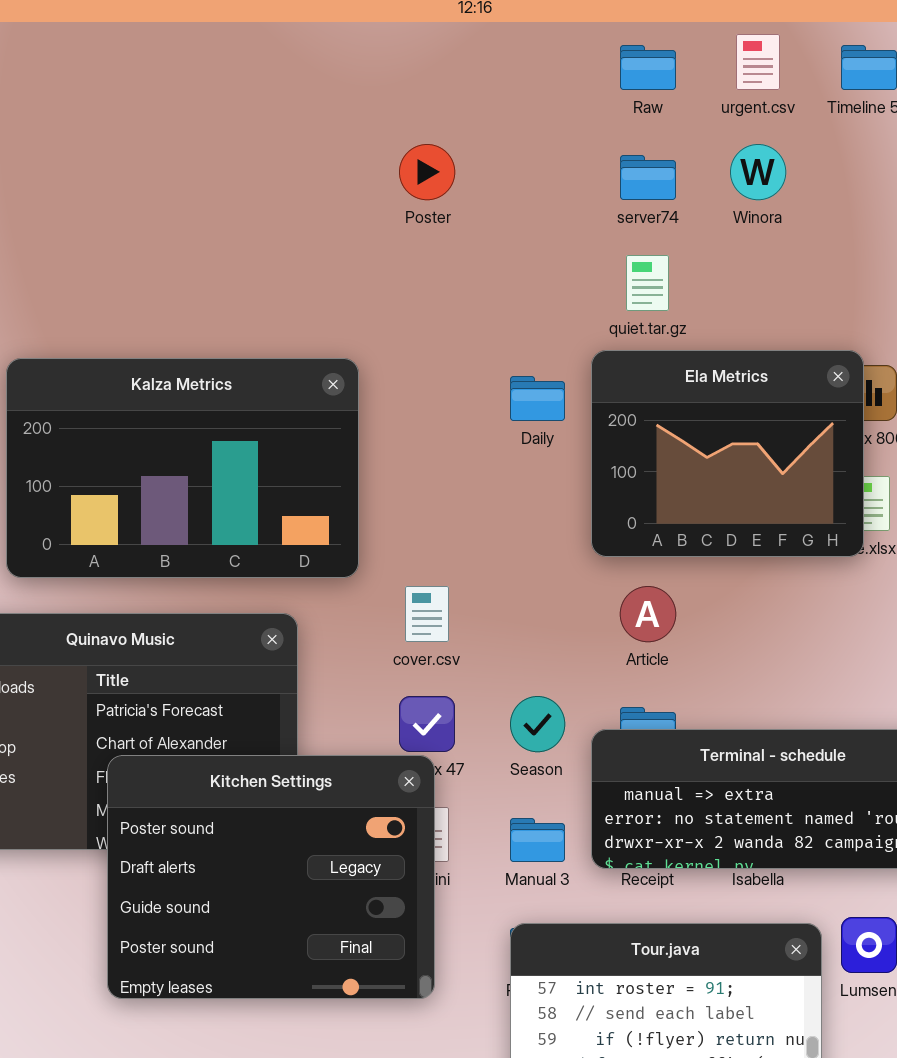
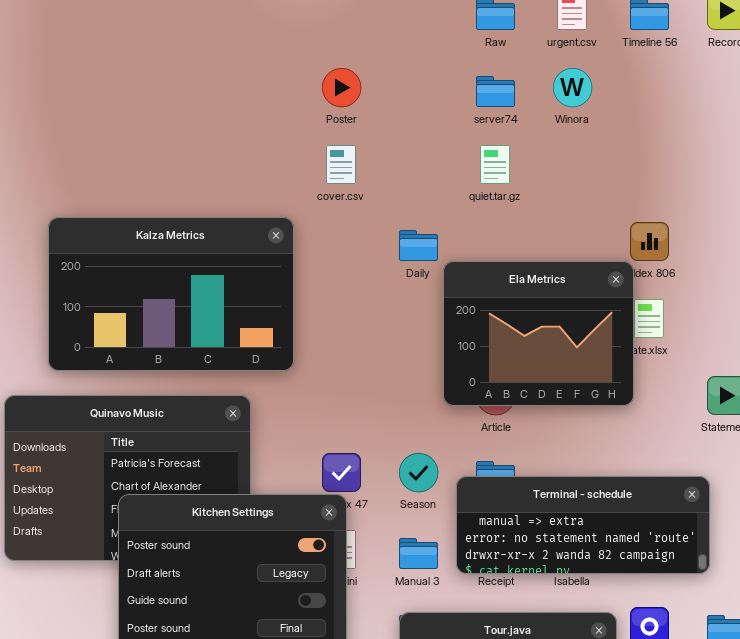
Ela Metrics: [591,350,864,557] -> [443,261,634,406], moved
cover.csv: [405,586,449,642] -> [326,145,356,184], moved

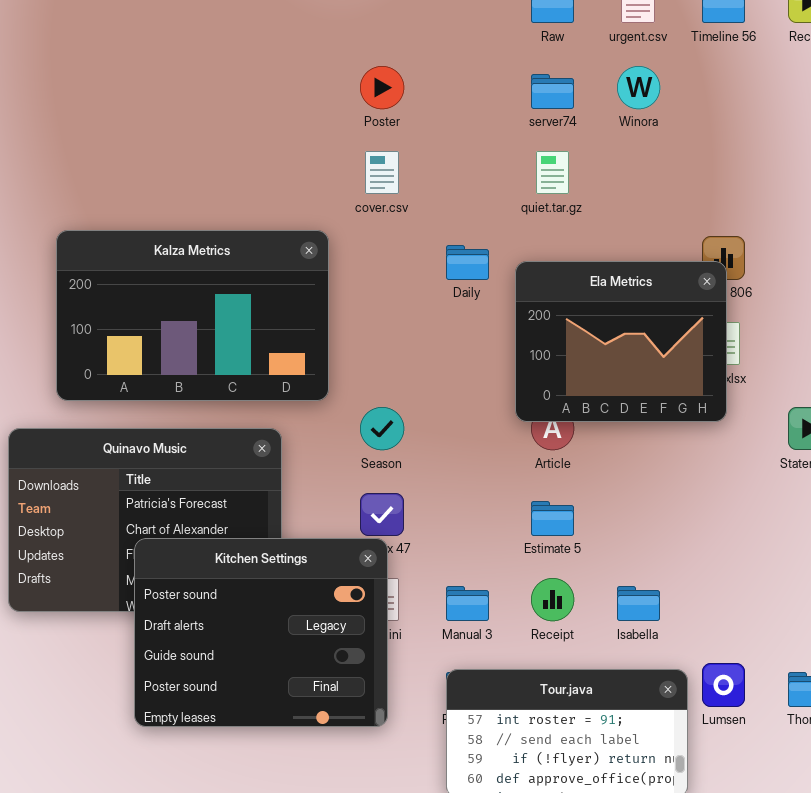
Ela Metrics: [443,261,634,406] -> [515,261,727,422], moved
Season: [399,453,438,492] -> [360,407,404,450], moved
Terminal - schedule: [456,476,710,574] -> none, closed

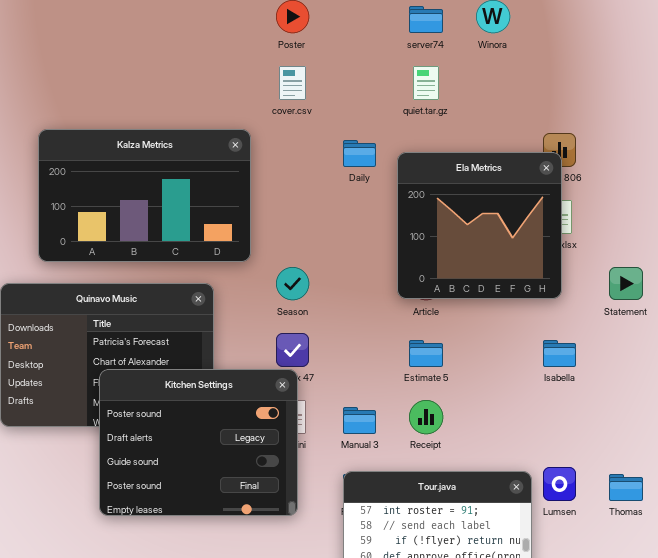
Ela Metrics: [515,261,727,422] -> [397,152,562,299], resized
Isabella: [617,586,660,621] -> [543,340,576,367], moved

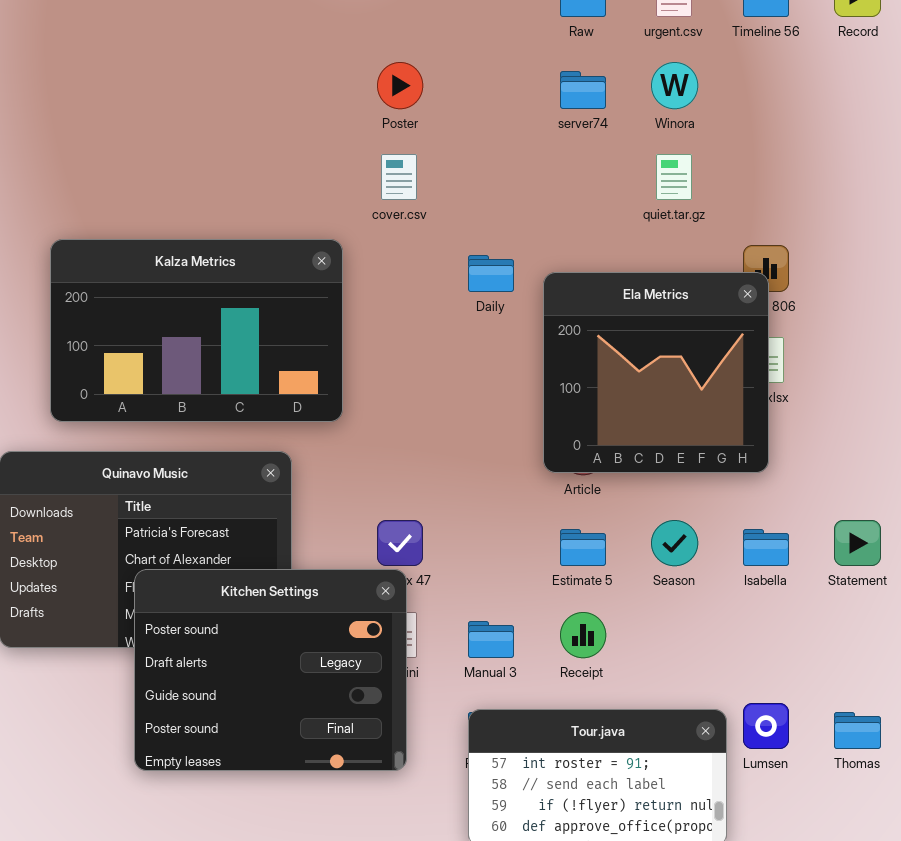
quiet.tar.gz: [413,66,439,100] -> [656,154,692,200], moved
Season: [276,267,309,300] -> [651,520,698,566], moved
Statement: [609,267,643,300] -> [834,520,881,566], moved

